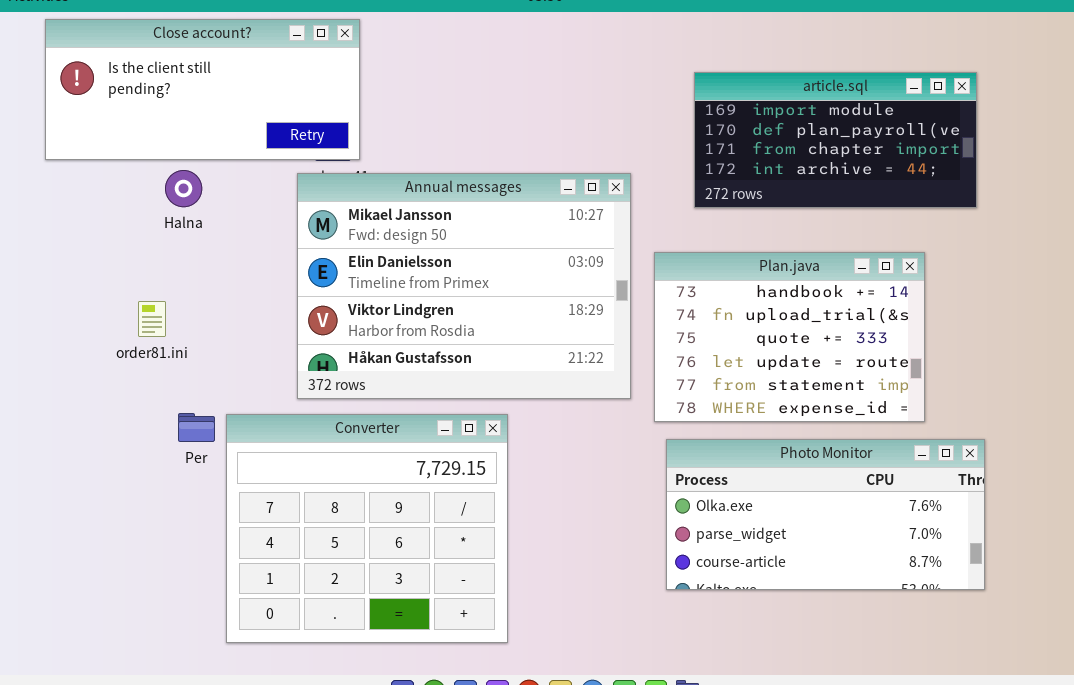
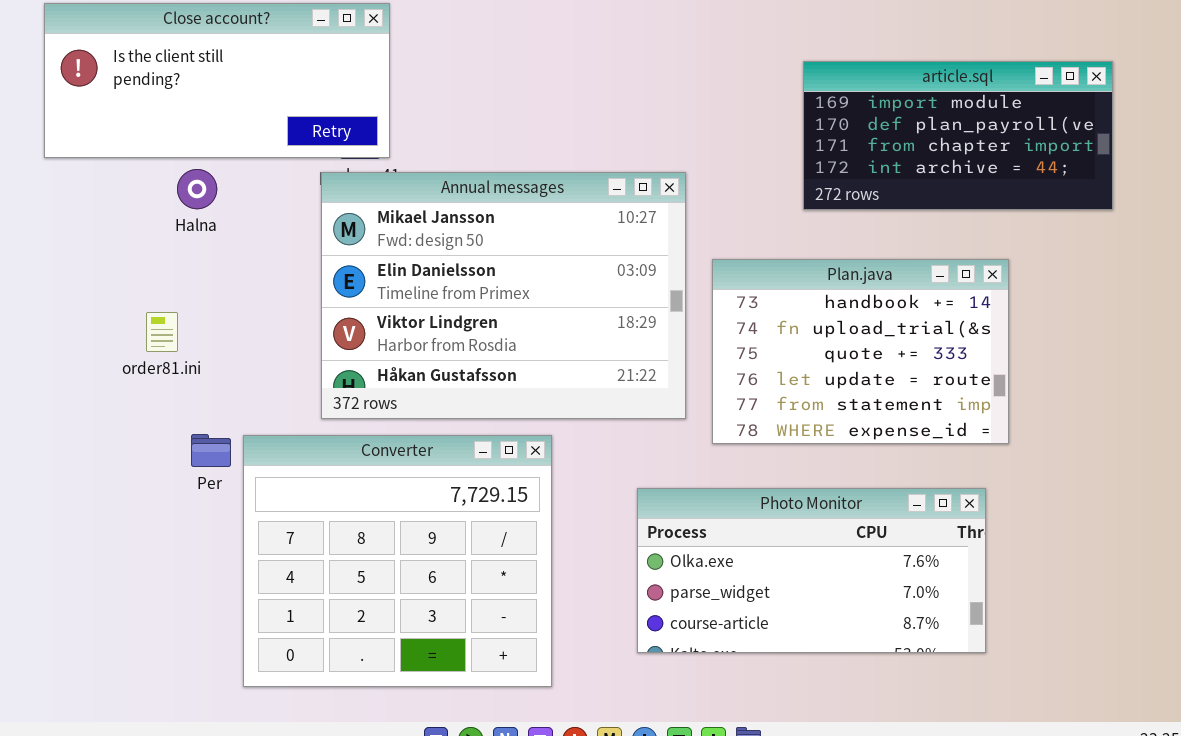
article.sql: [694,72,977,208] -> [803,61,1113,210], moved
Photo Monitor: [666,439,985,590] -> [637,488,986,653], moved

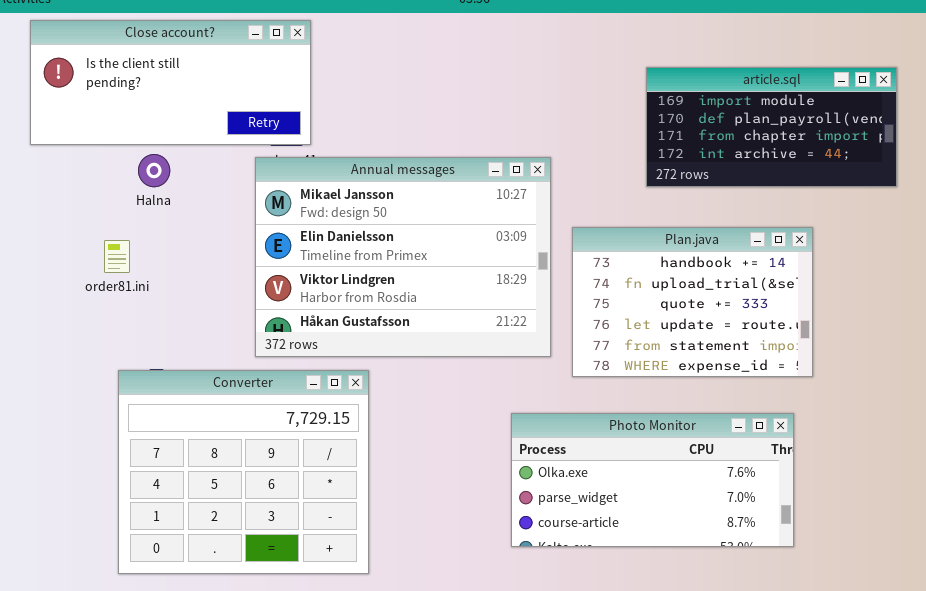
order81.ini: [146,312,178,352] -> [104,240,130,273], moved
Converter: [243,435,552,687] -> [118,370,369,574], moved

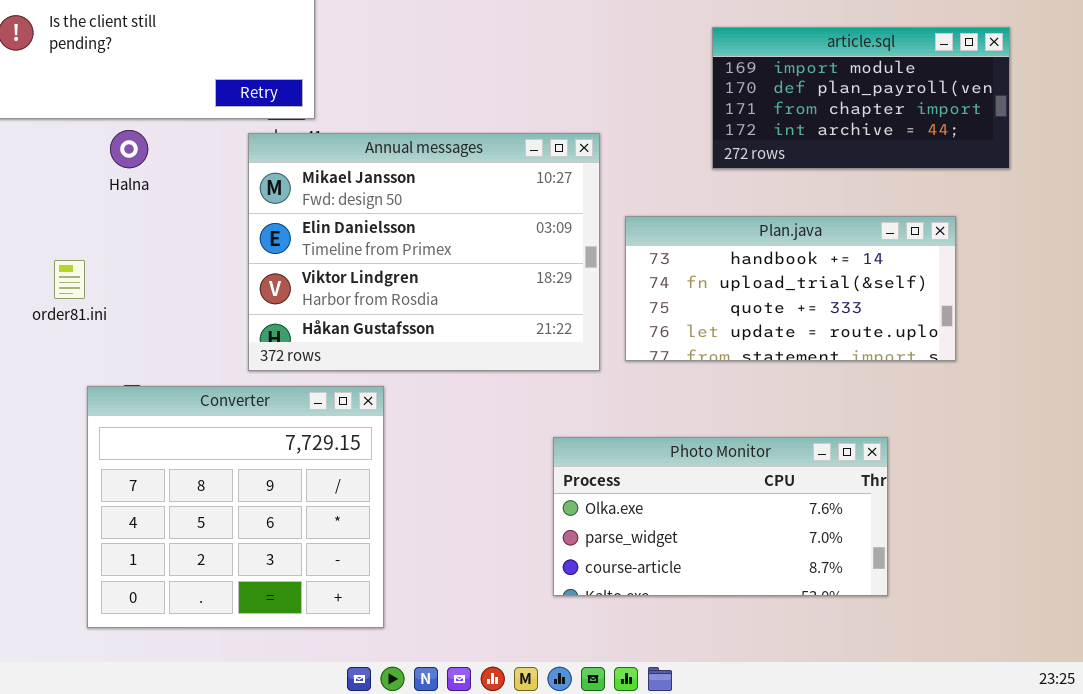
Plan.java: [572,227,813,377] -> [625,216,956,361], resized
order81.ini: [104,240,130,273] -> [54,260,85,299], moved

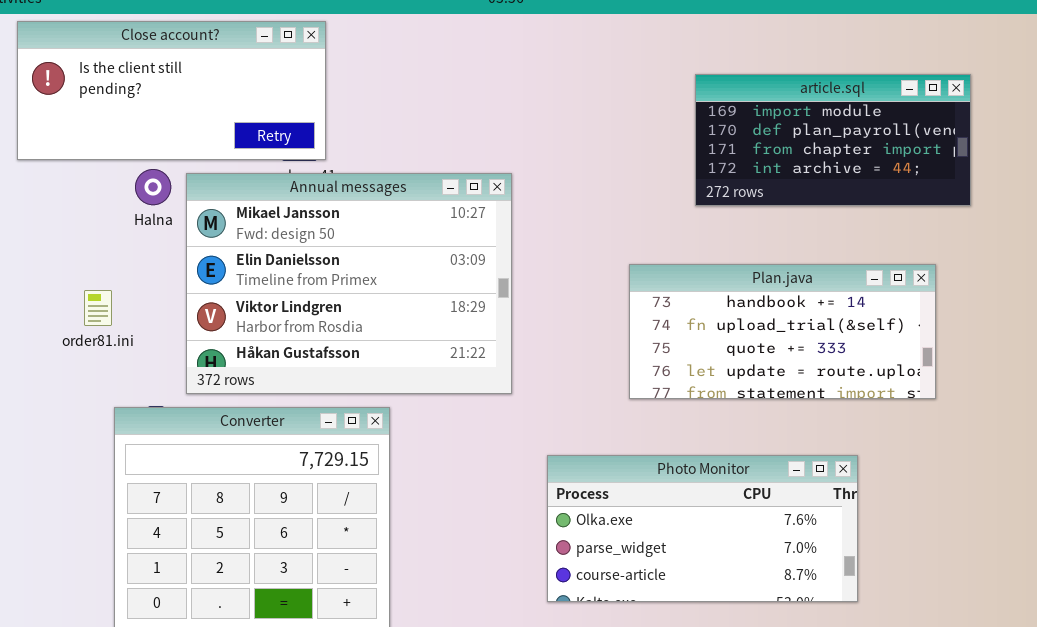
Annual messages: [248,133,600,371] -> [186,173,512,394], moved
Plan.java: [625,216,956,361] -> [629,264,936,399], moved

